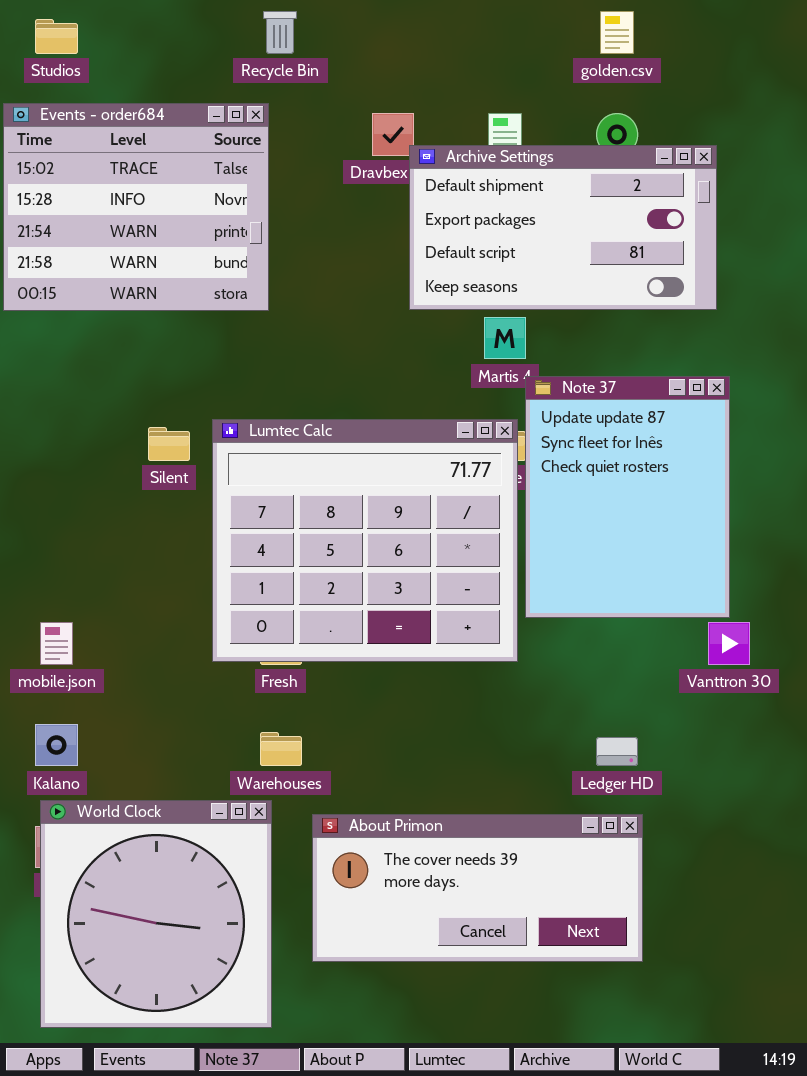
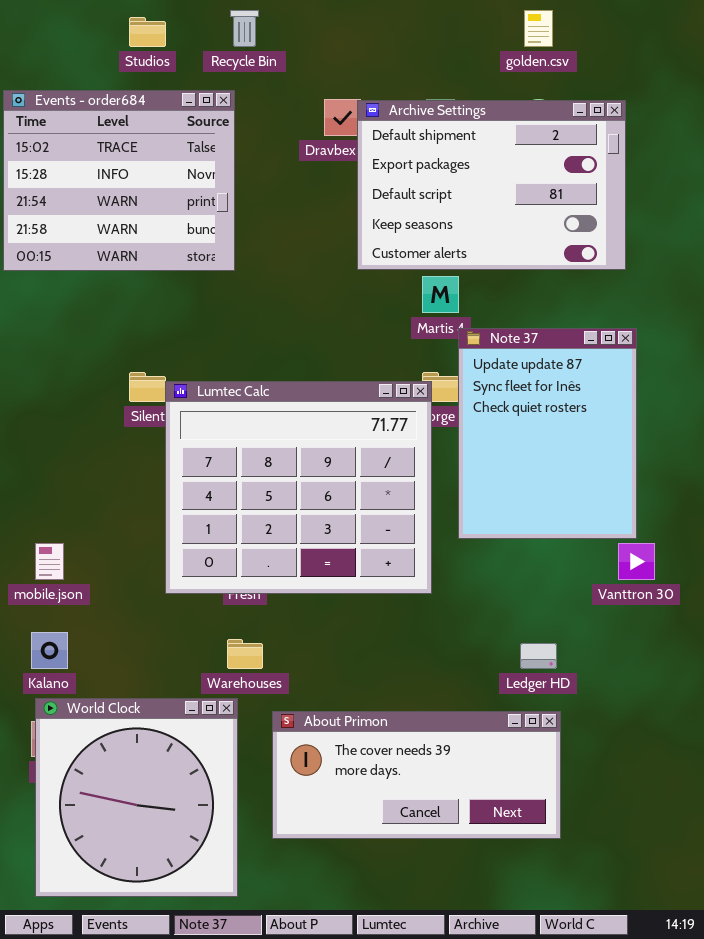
Studios: [35,19,78,54] -> [129,17,166,47], moved
Archive Settings: [409,145,717,310] -> [357,100,626,270], resized
Lumtec Calc: [212,419,518,662] -> [165,381,432,594], moved

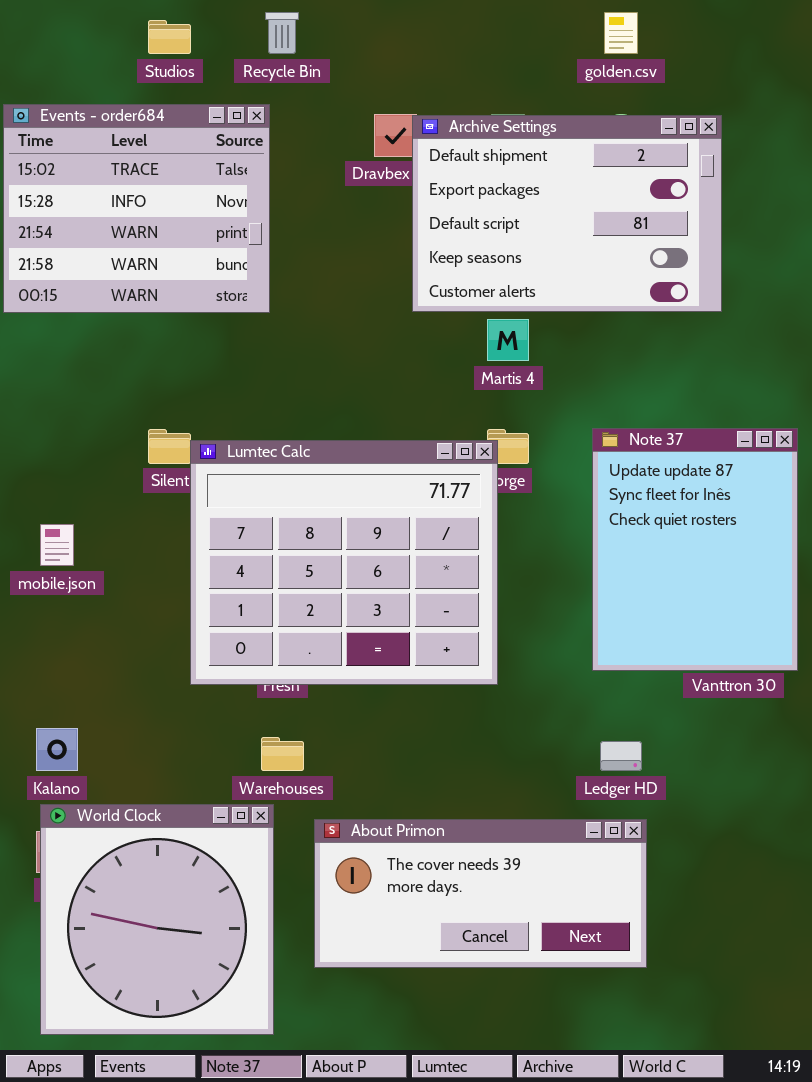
Note 37: [458,328,637,539] -> [592,428,798,671], moved
mobile.json: [35,543,64,580] -> [40,524,74,566], moved

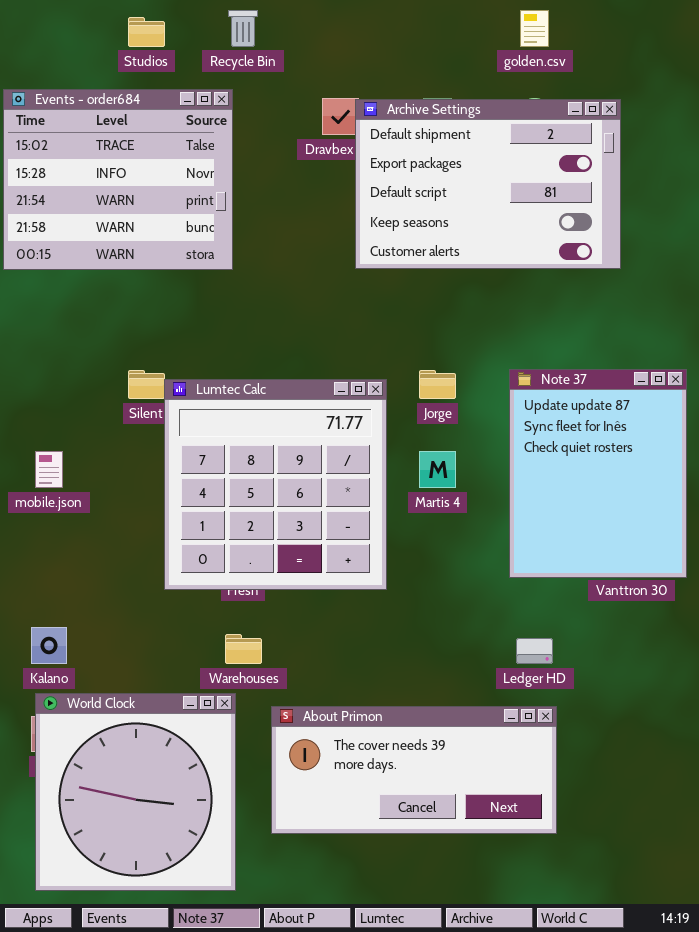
Martis 4: [487,319,529,361] -> [419,451,456,488], moved
Lumtec Calc: [190,440,498,685] -> [164,379,387,590], resized

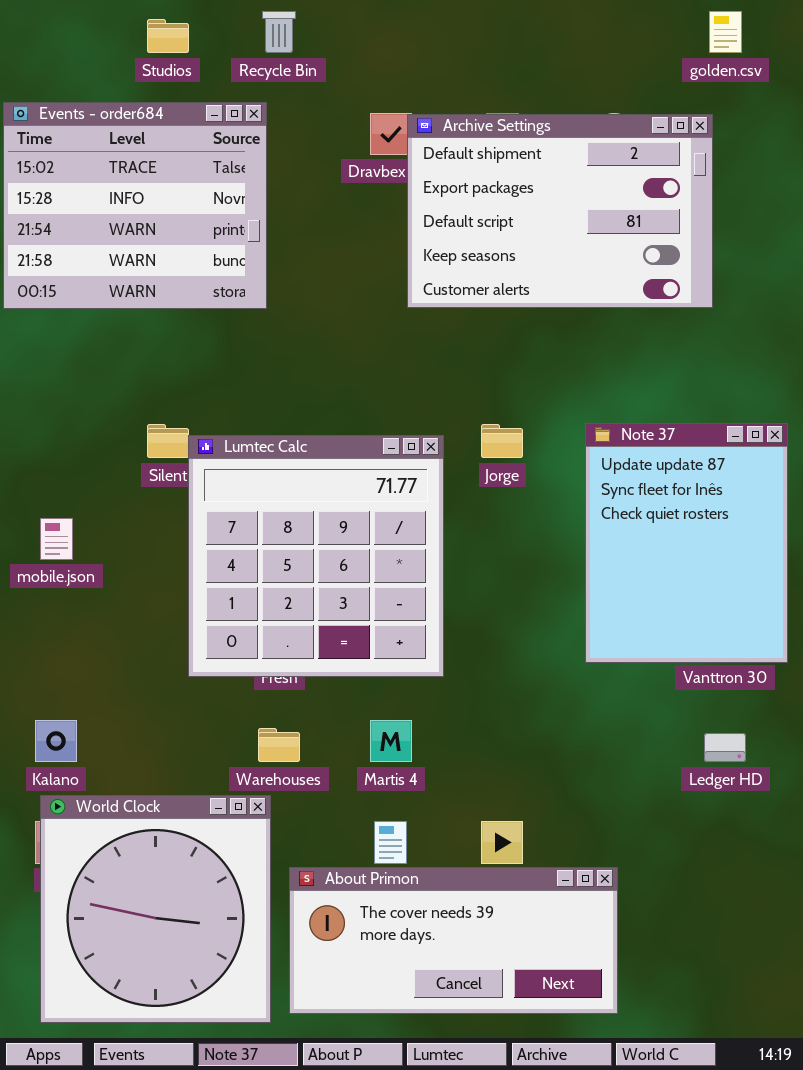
golden.csv: [520,10,549,47] -> [709,11,742,53], moved
Martis 4: [419,451,456,488] -> [370,720,412,762], moved
Ledger HD: [516,638,553,664] -> [704,733,746,762], moved
About Primon: [271,706,557,834] -> [289,867,618,1014], moved

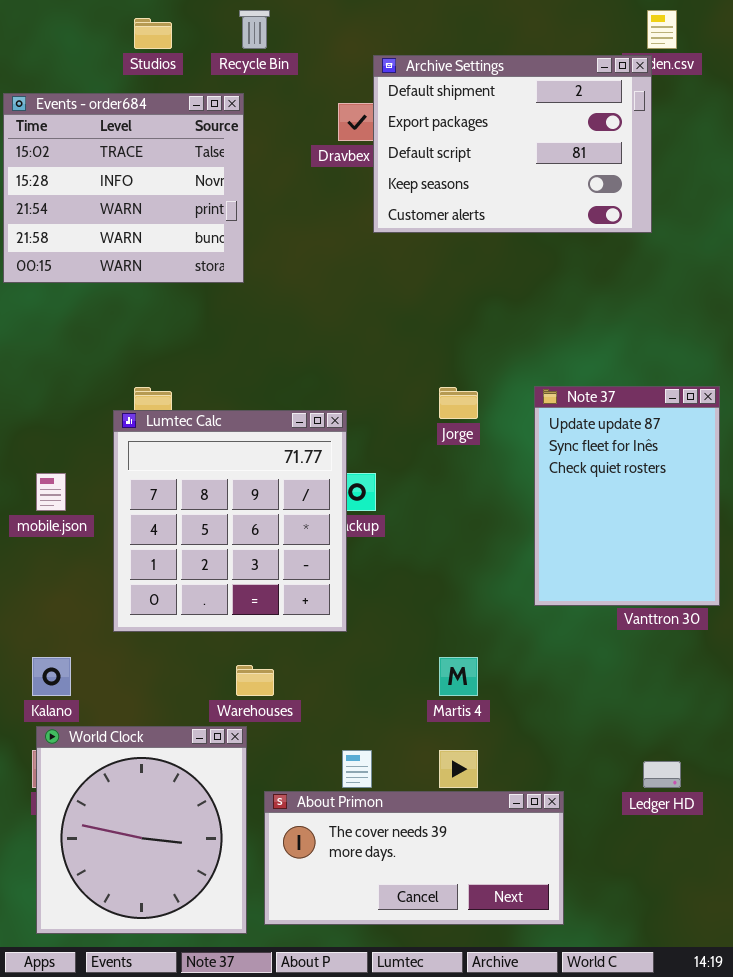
Archive Settings: [407,114,713,308] -> [373,55,652,233], moved
Lumtec Calc: [188,435,444,677] -> [113,410,347,632], moved
Martis 4: [370,720,412,762] -> [439,657,478,696], moved
Ledger HD: [704,733,746,762] -> [643,761,681,788], moved

